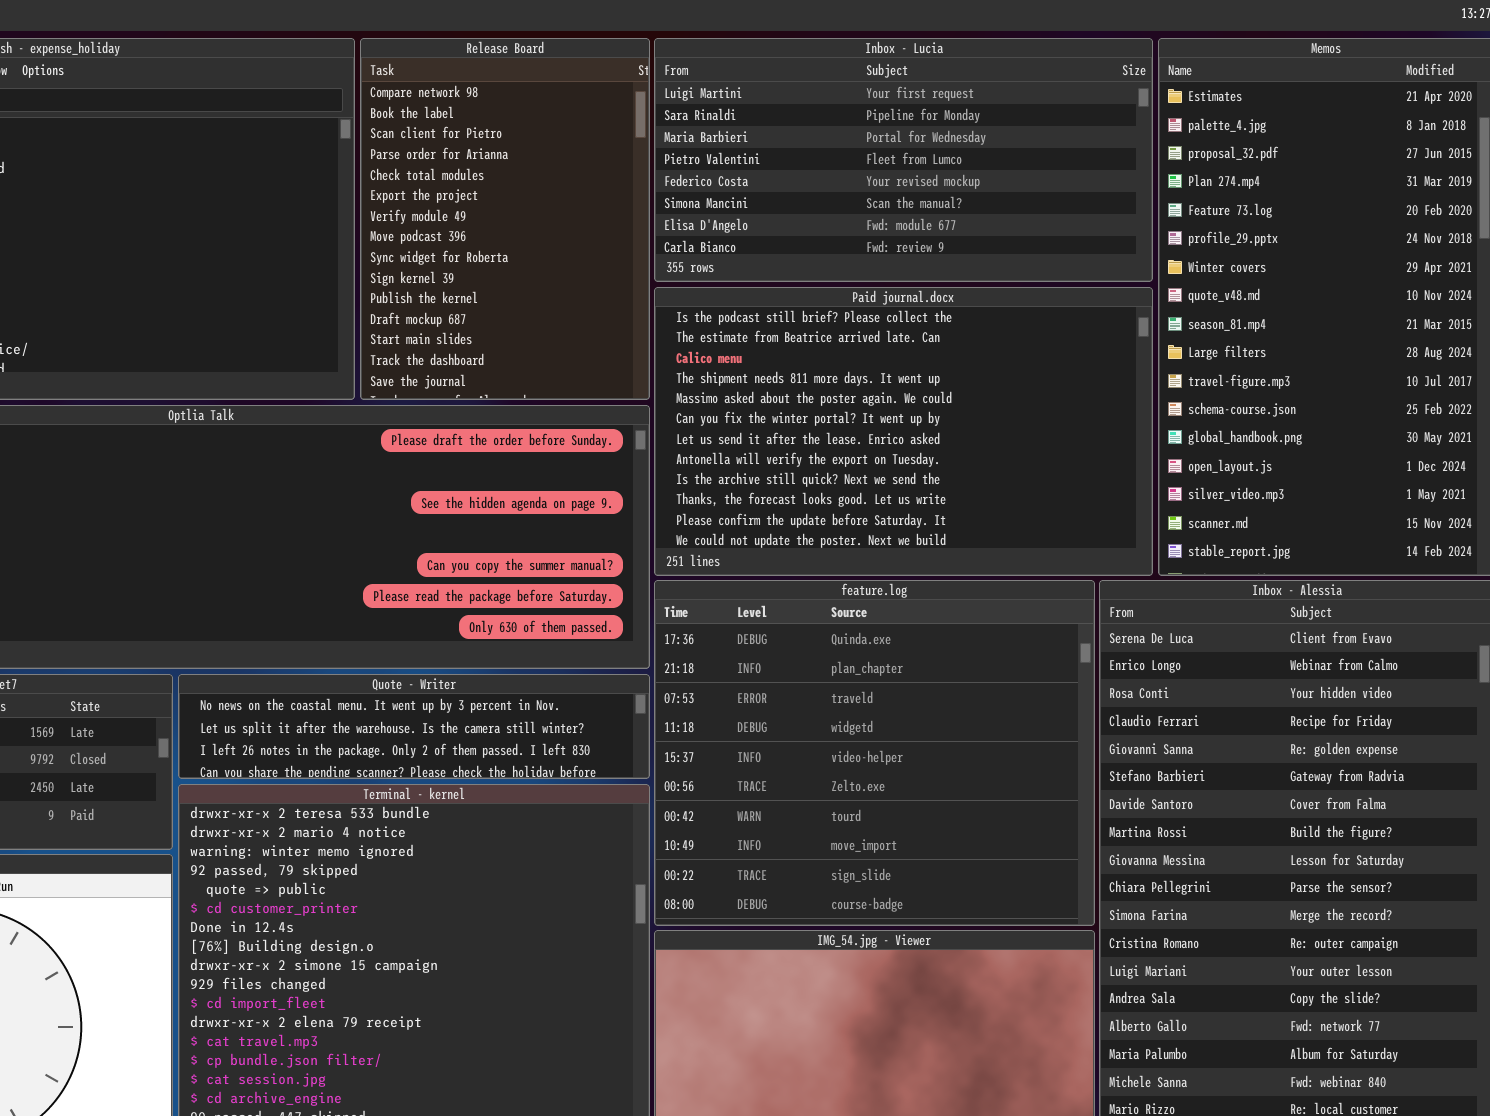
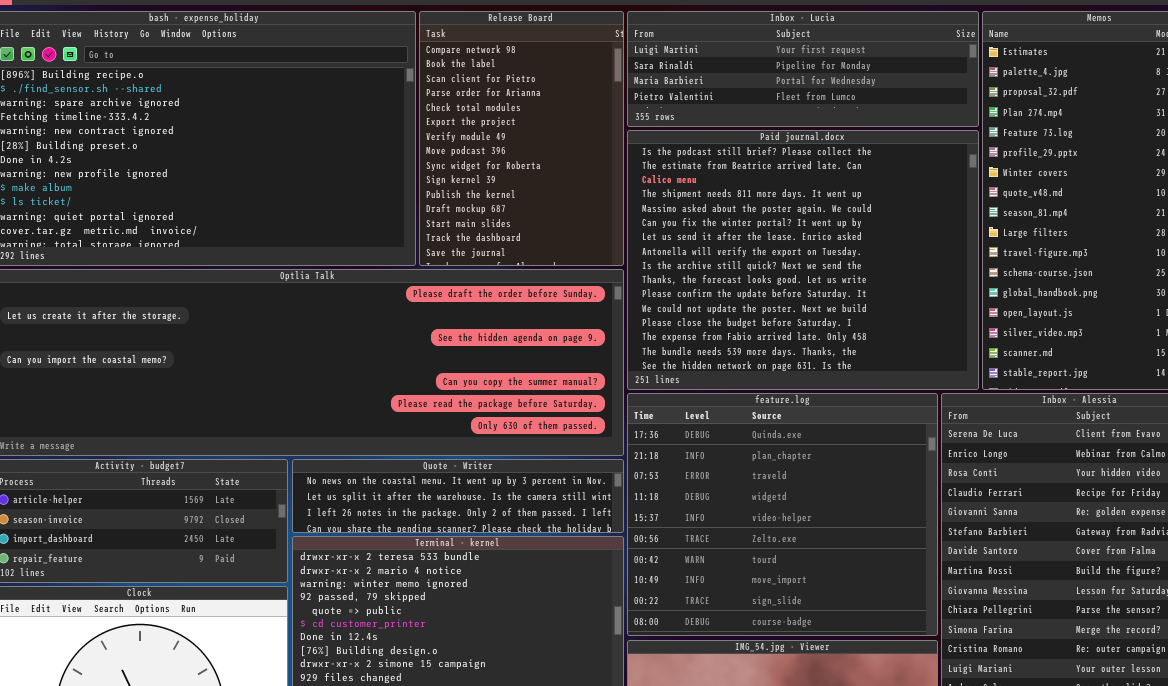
Inbox - Lucia: [654,38,1153,282] -> [627,11,979,127], resized
Paid journal.docx: [654,287,1153,576] -> [627,130,979,390], resized

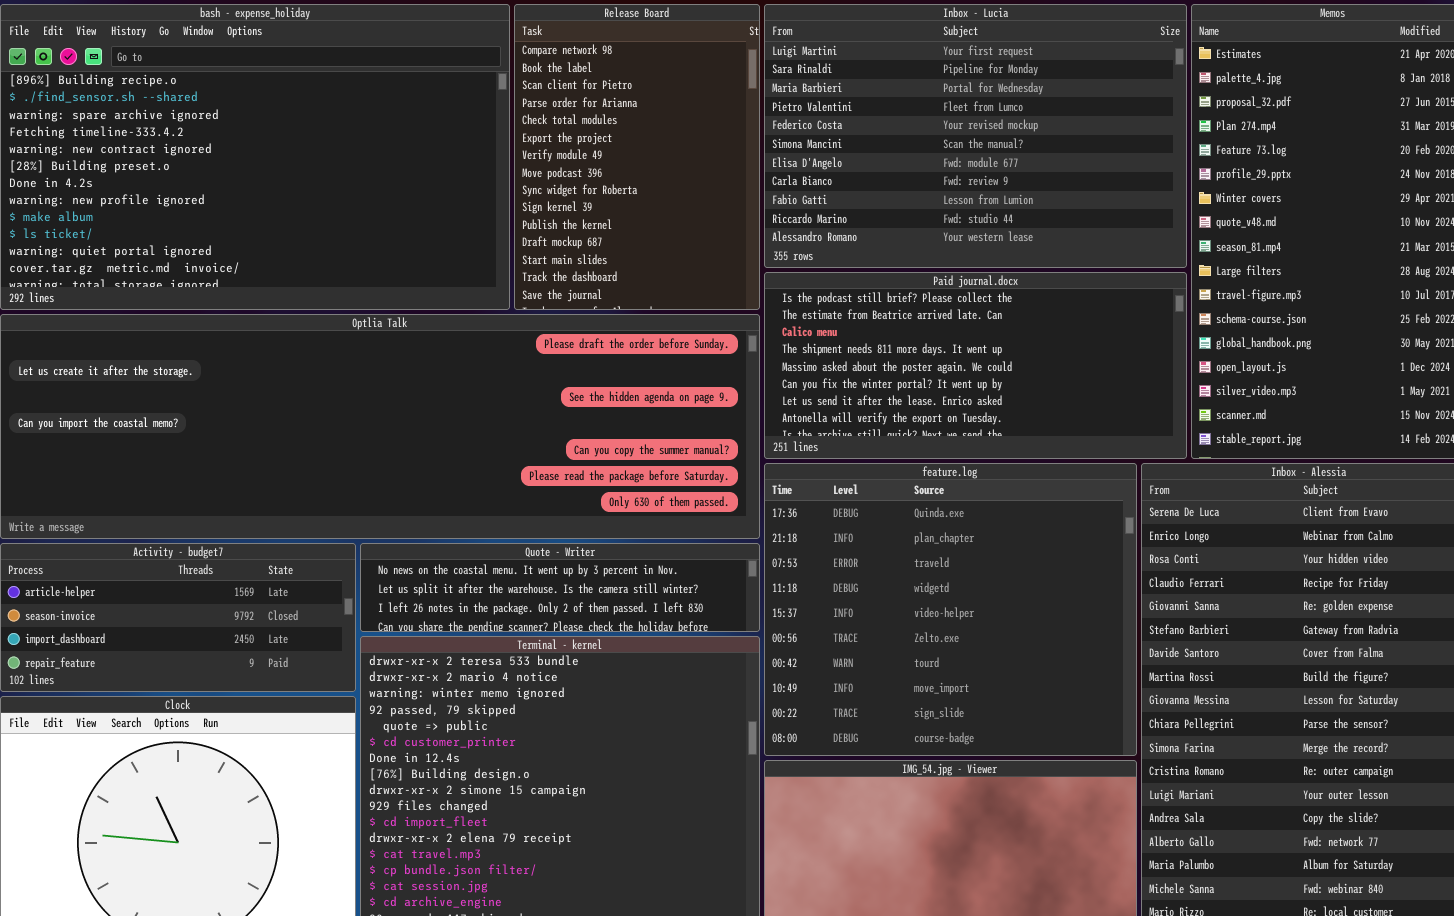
Inbox - Lucia: [627,11,979,127] -> [764,4,1187,268], resized
Paid journal.docx: [627,130,979,390] -> [764,272,1187,459], resized

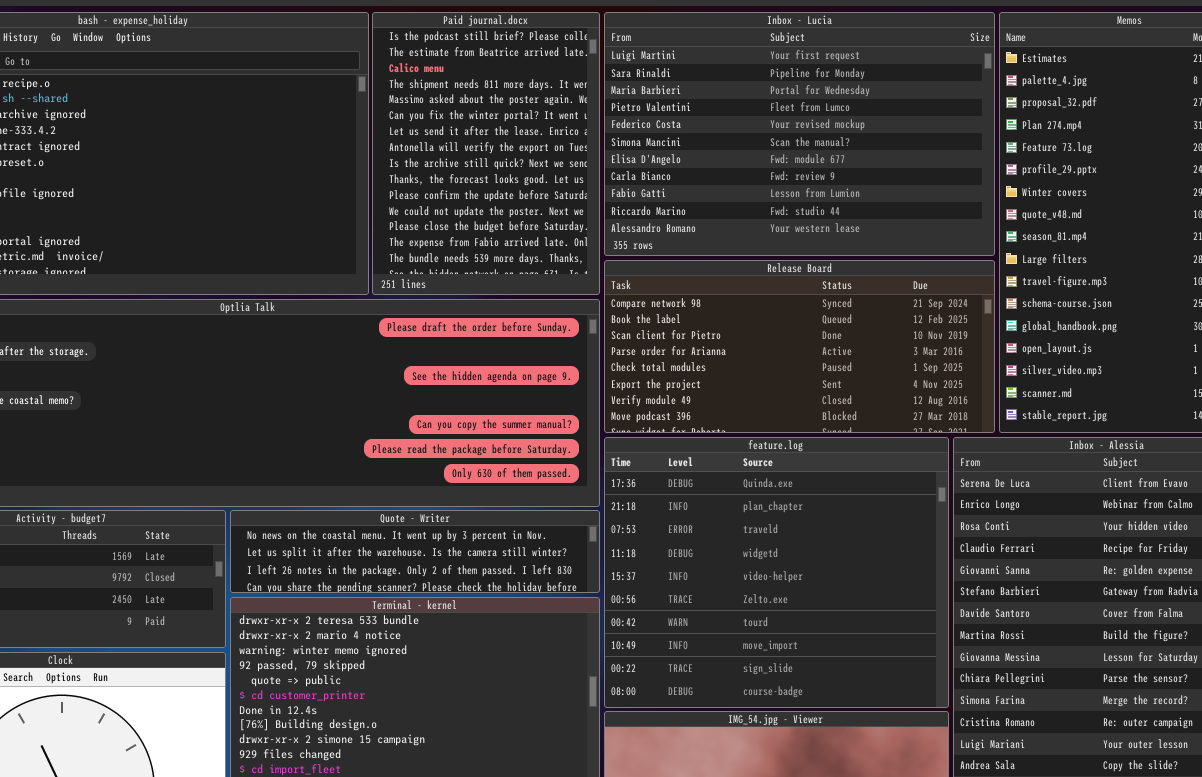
Release Board: [514,4,760,310] -> [604,260,995,433], moved, resized
Paid journal.docx: [764,272,1187,459] -> [372,12,600,295], moved, resized

